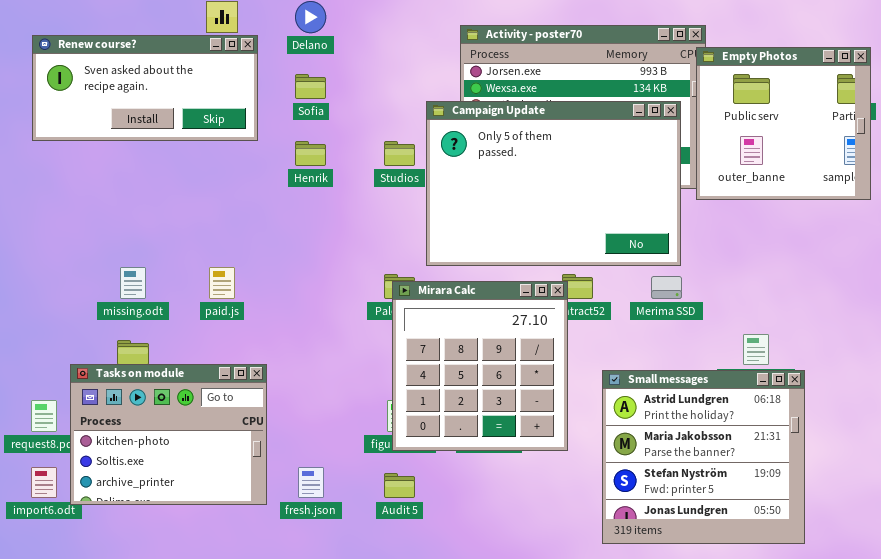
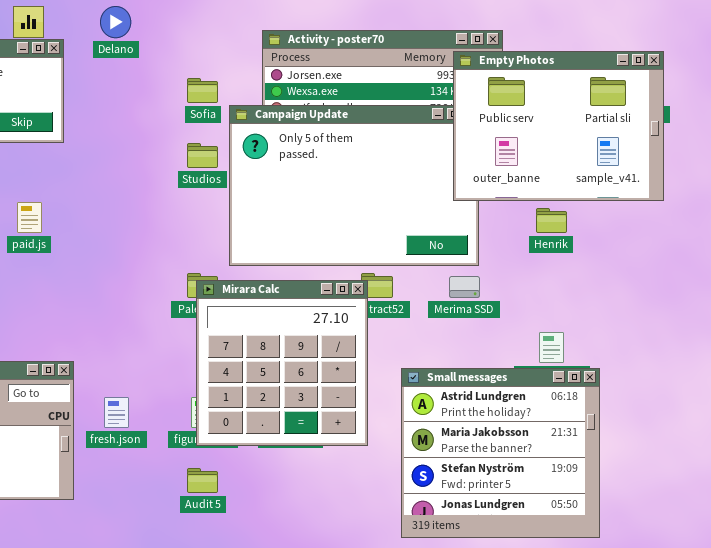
Empty Photos: [696,47,871,200] -> [453,51,664,201], resized
Sofia: [295,74,326,99] -> [187,78,218,103], moved
Henrik: [295,141,326,166] -> [536,208,567,233], moved
paid.js: [209,267,235,299] -> [17,202,42,233], moved
fresh.json: [298,467,324,498] -> [104,397,129,428], moved

